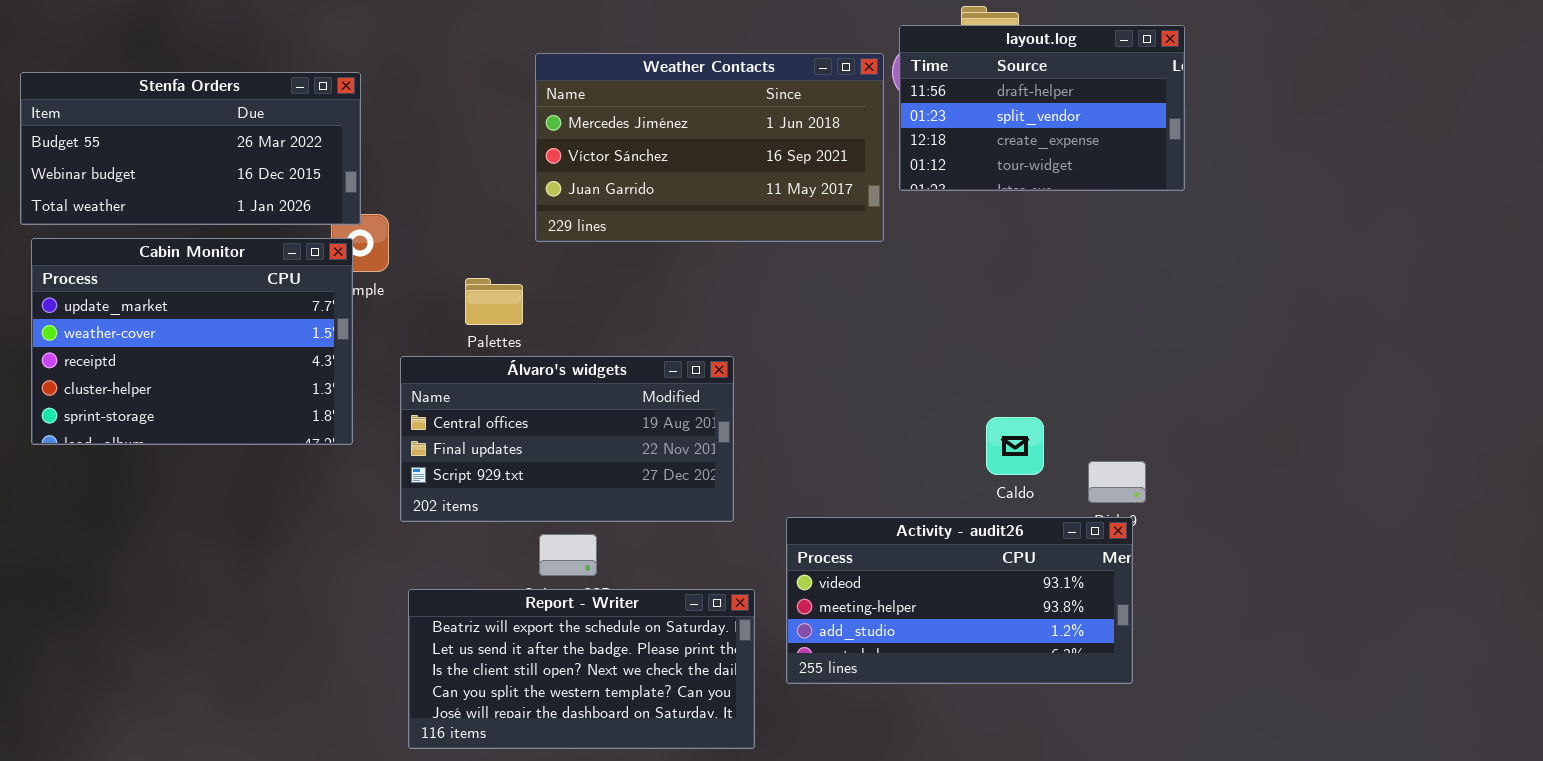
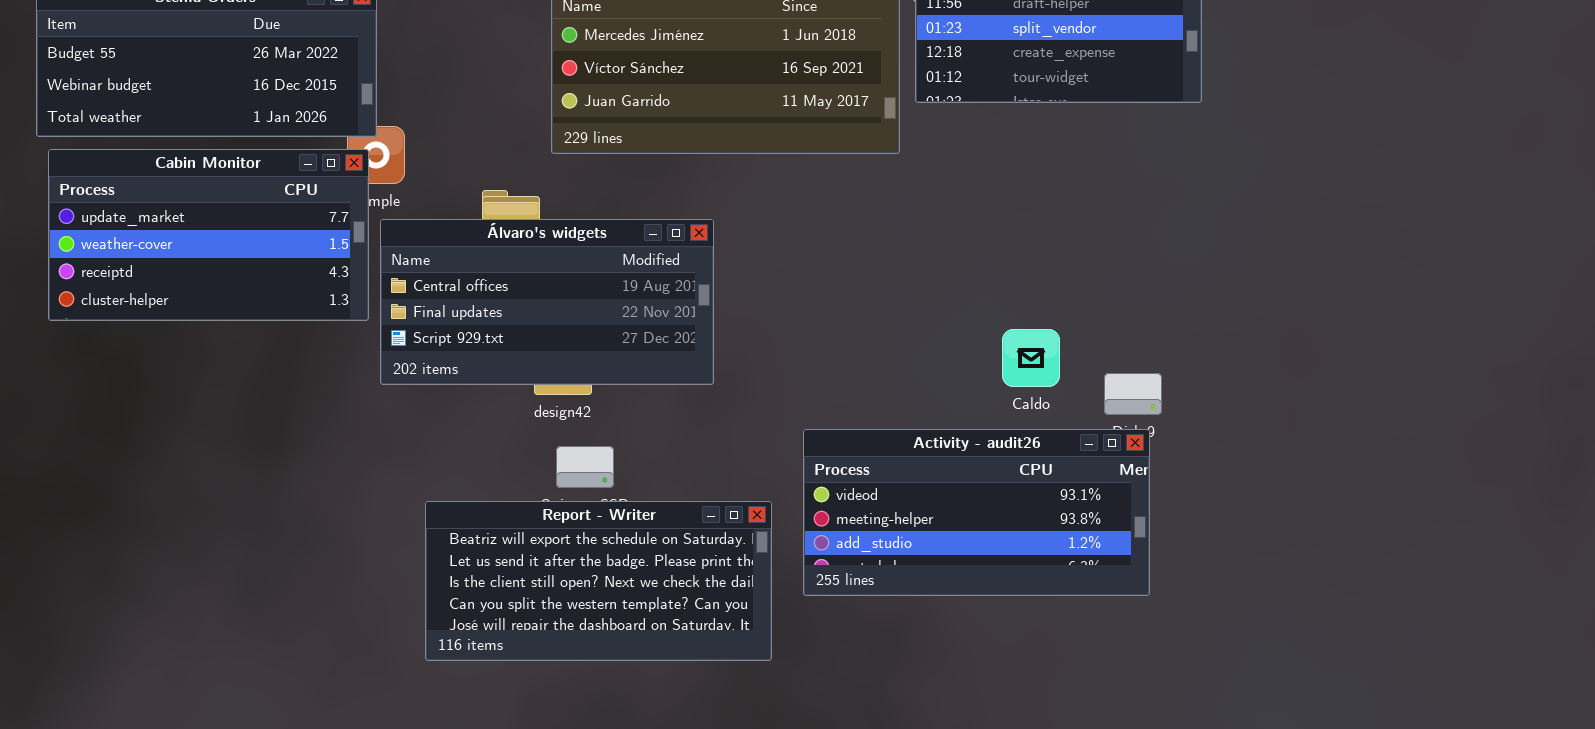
Cabin Monitor: [31,238,353,445] -> [48,149,369,321], resized
Álvaro's widgets: [400,356,734,522] -> [380,219,714,385], moved

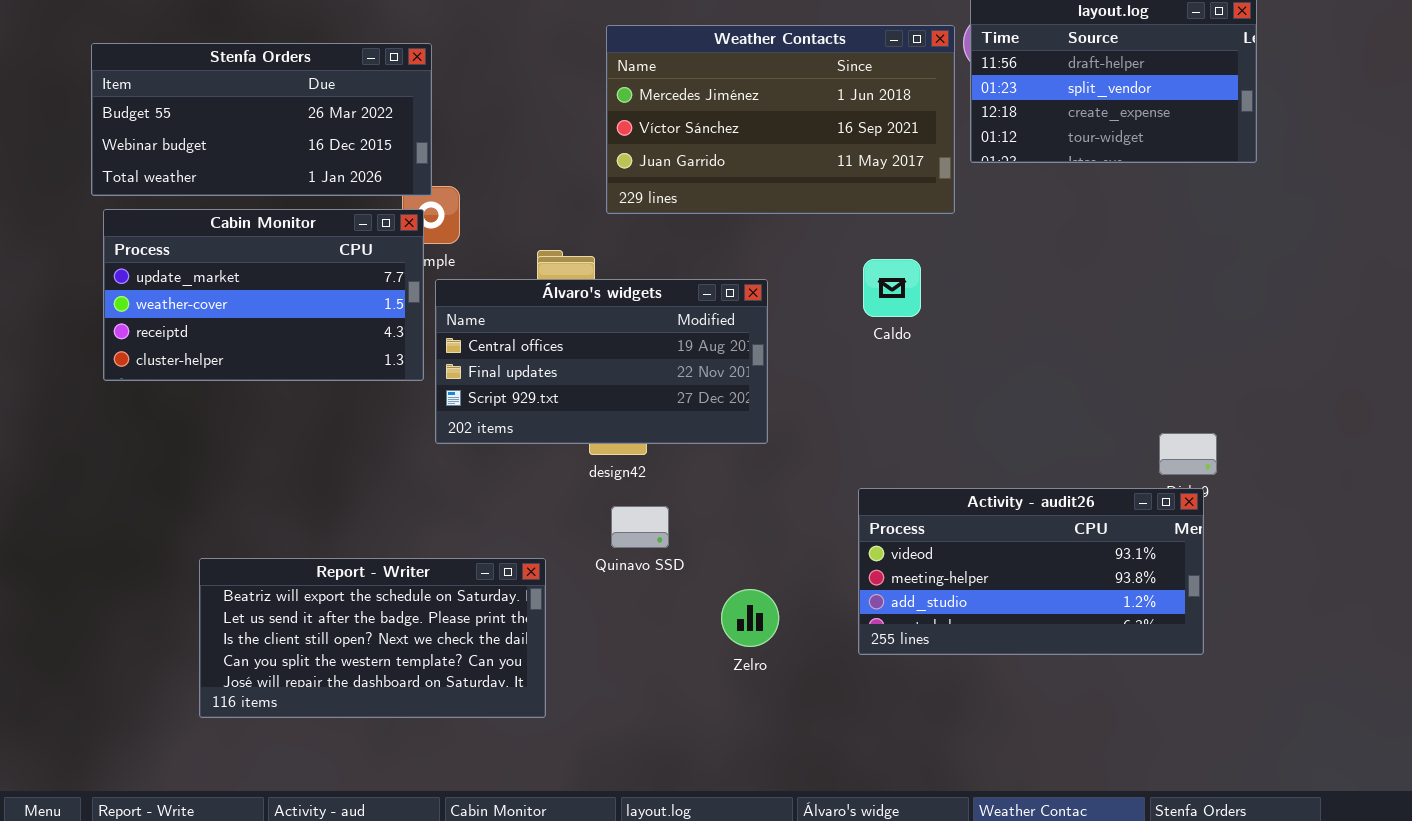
Caldo: [1002,329,1060,387] -> [863,259,921,317], moved
Report - Writer: [425,501,772,661] -> [199,558,546,718], moved

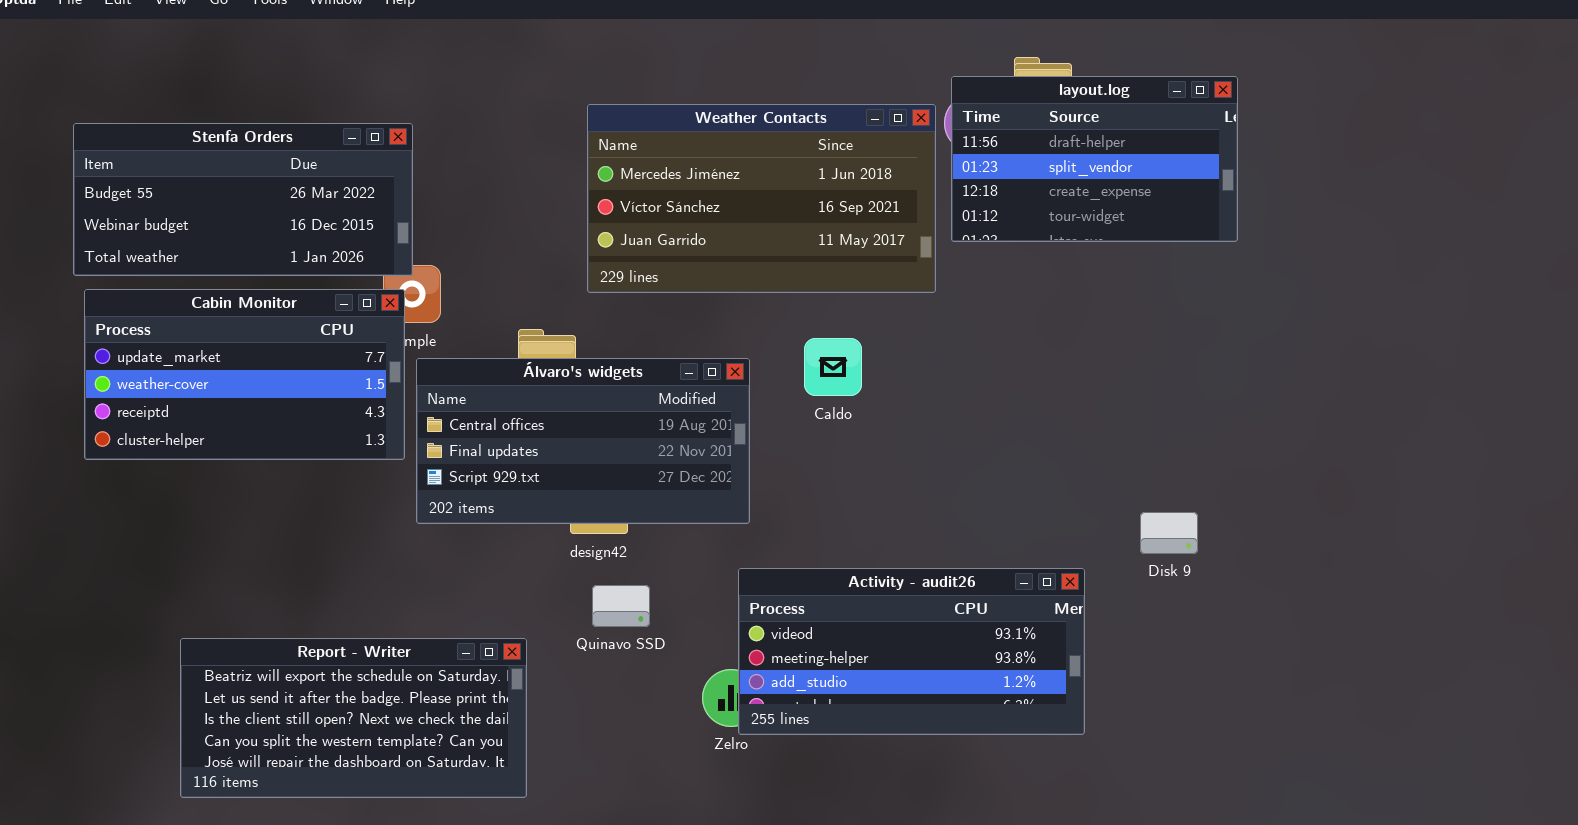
Caldo: [863,259,921,317] -> [804,338,862,396], moved
Activity - audit26: [858,488,1204,655] -> [738,568,1085,735], moved

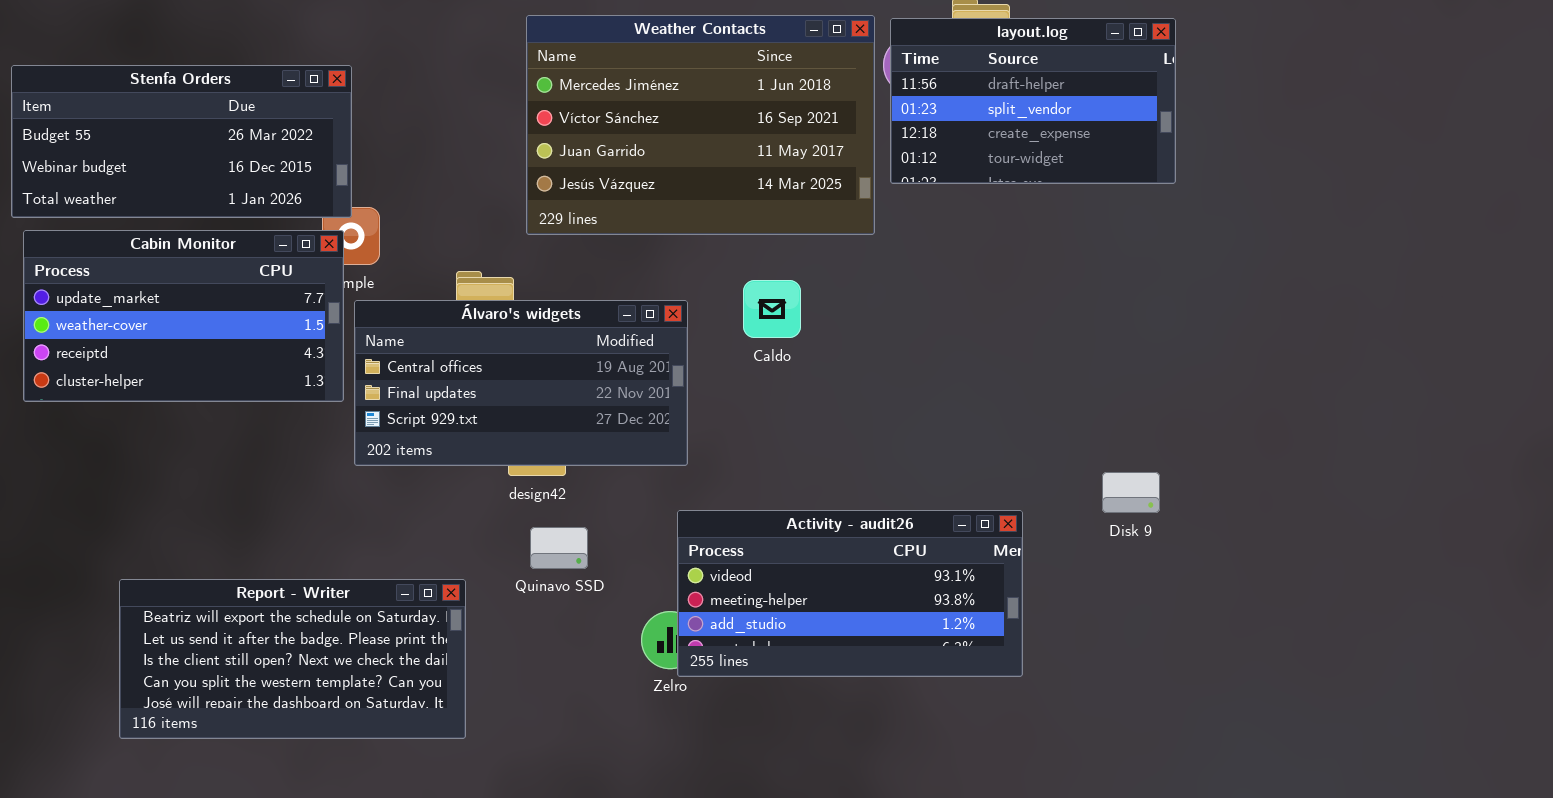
Weather Contacts: [587,104,936,293] -> [526,15,875,235], resized
Disk 9: [1140,512,1198,554] -> [1102,472,1160,513], moved

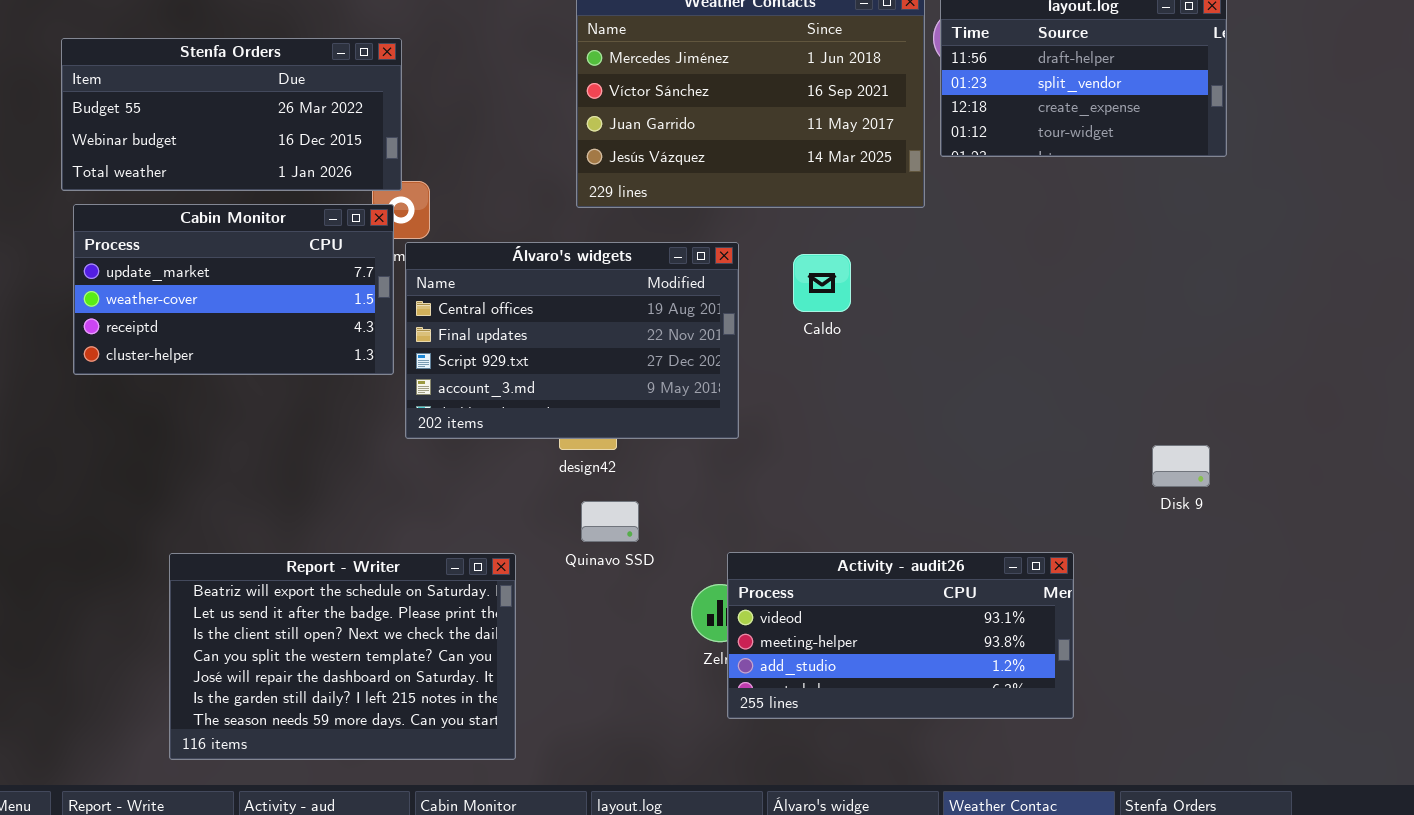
Álvaro's widgets: [354,300,688,466] -> [405,242,739,439], resized
Activity - audit26: [677,510,1023,677] -> [727,552,1074,719], moved
Report - Writer: [119,579,466,739] -> [169,553,516,760], resized

